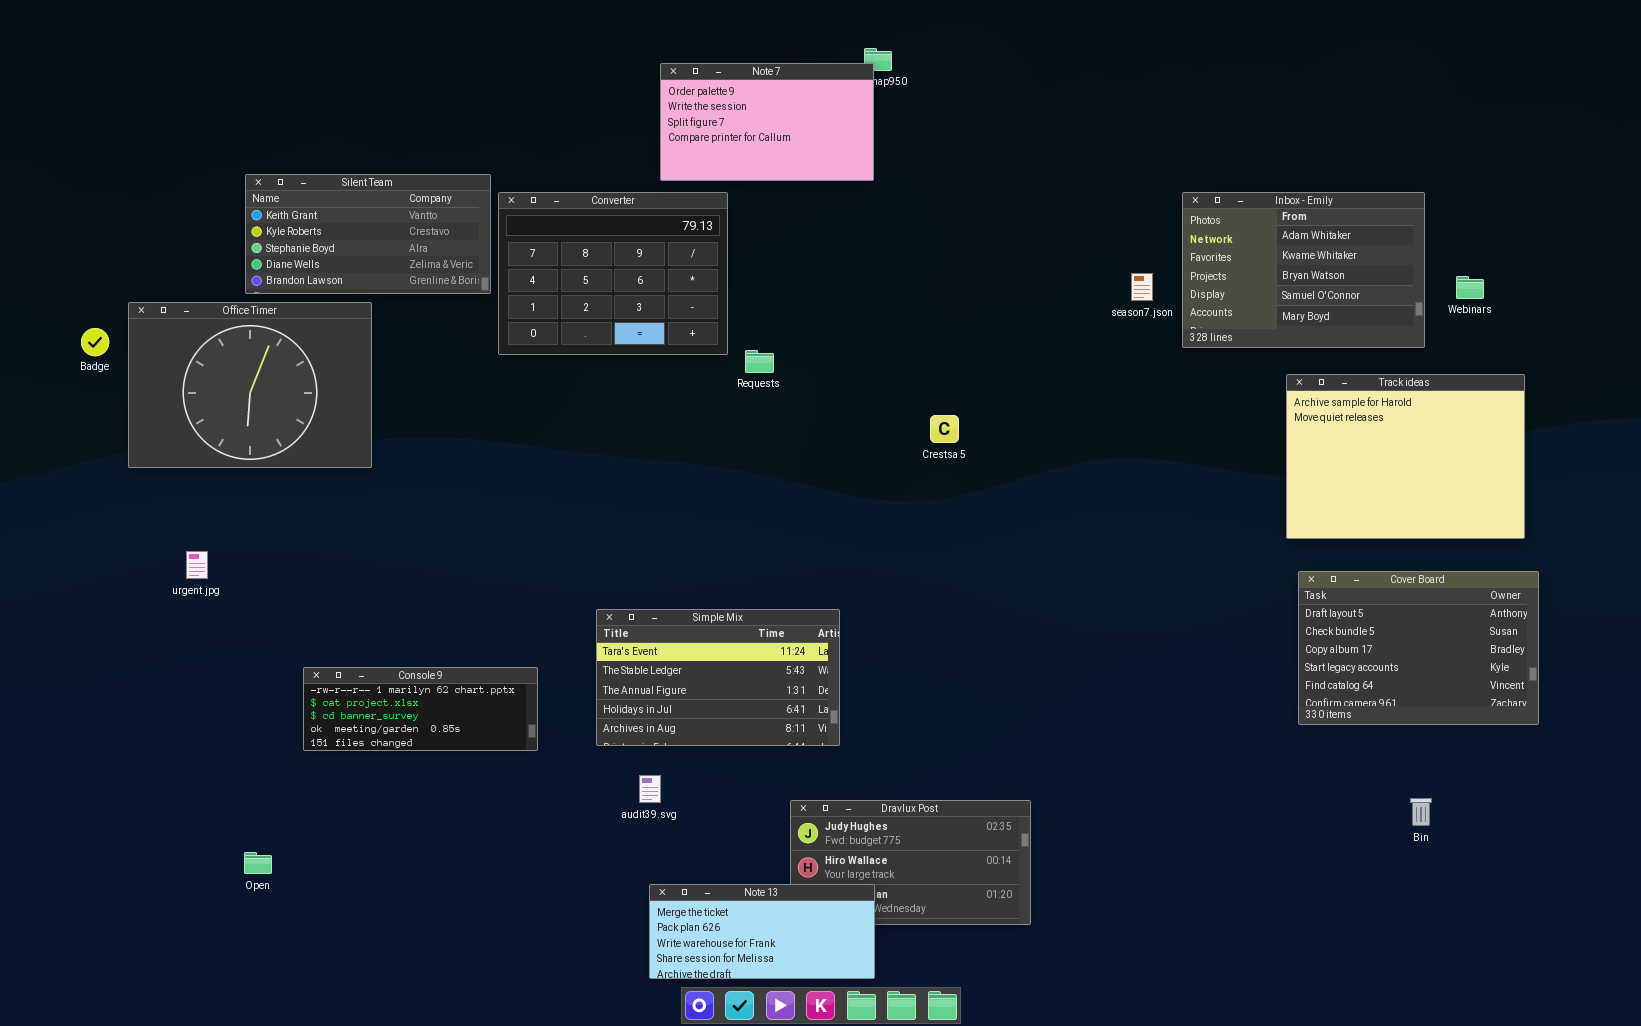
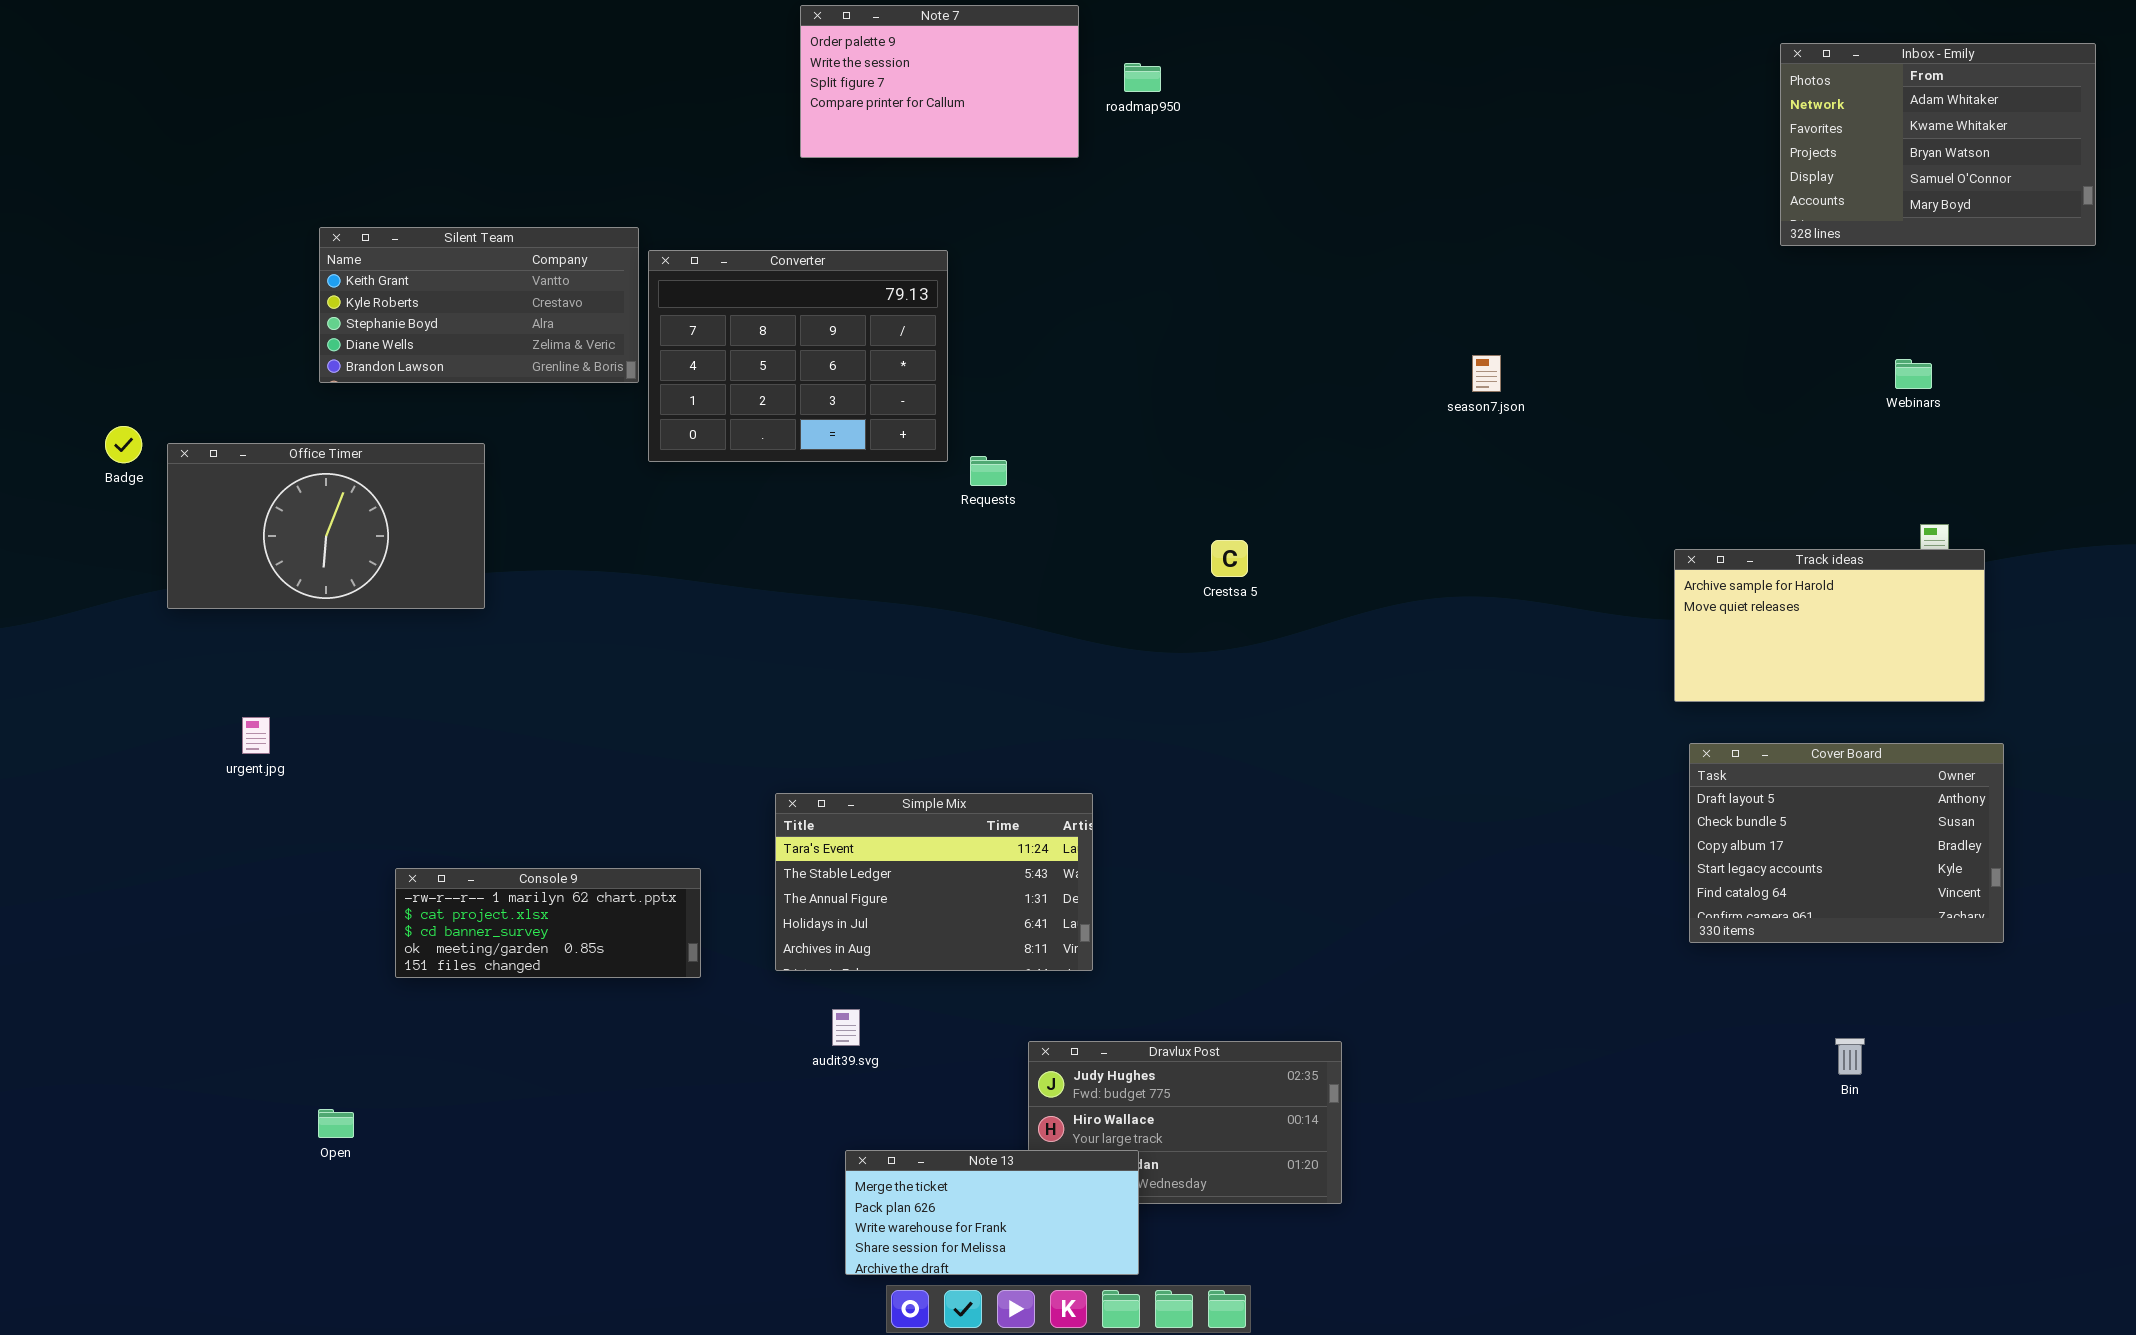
Note 7: [660,63,874,181] -> [800,5,1079,158], moved
Inbox - Emily: [1182,192,1425,348] -> [1780,43,2096,246], moved
Office Timer: [128,302,372,468] -> [167,443,485,609], resized
Track ideas: [1286,374,1525,539] -> [1674,549,1985,702], resized

